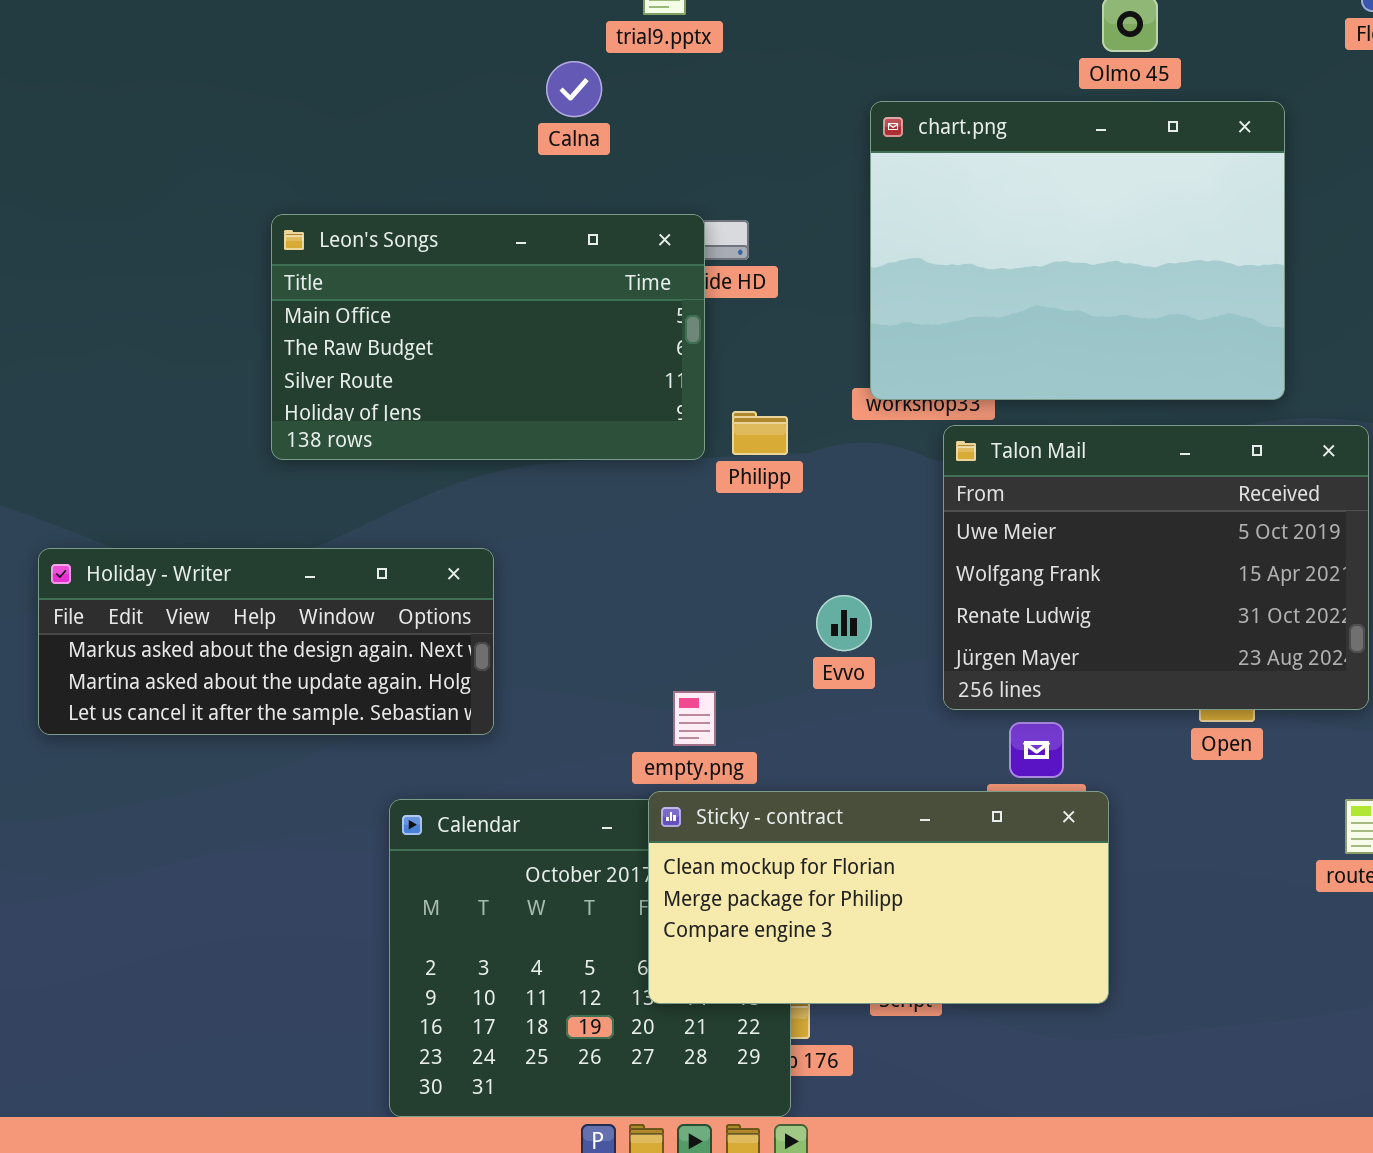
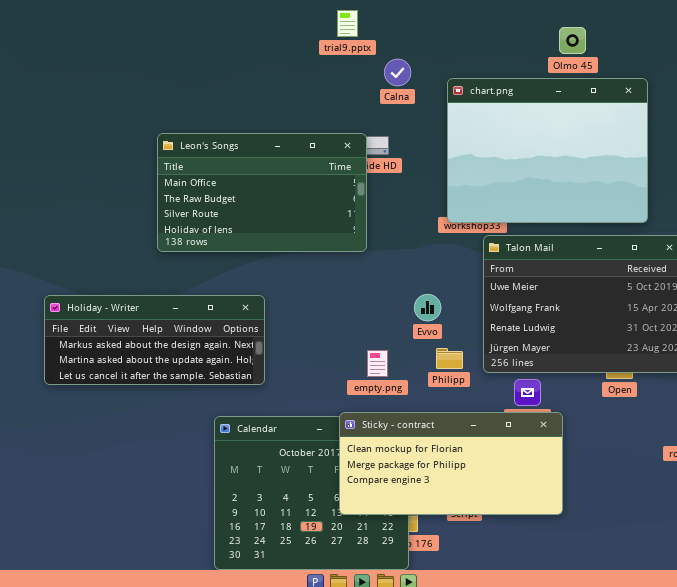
Calna: [546,61,602,117] -> [384,59,411,86], moved
Philipp: [732,411,788,455] -> [436,348,463,369], moved
Evvo: [816,595,872,651] -> [414,294,441,321], moved
empty.png: [673,691,716,746] -> [367,350,388,377], moved

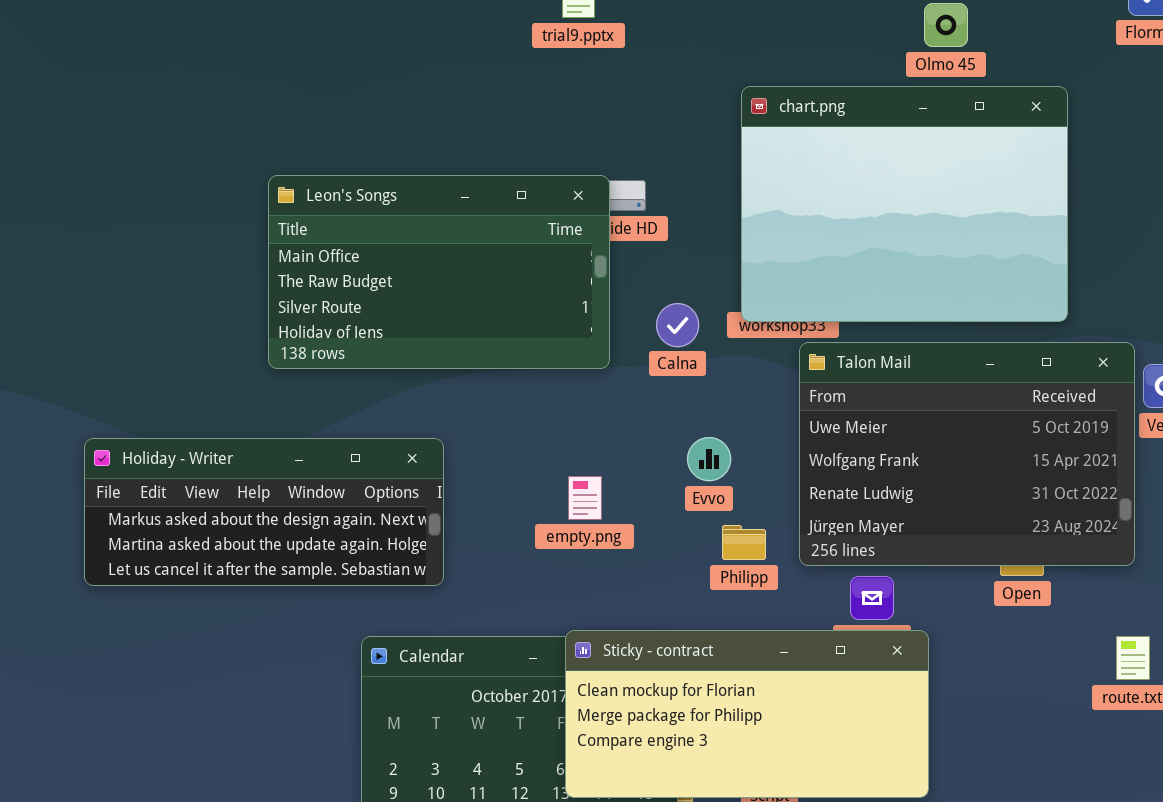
Calna: [384,59,411,86] -> [656,303,699,347], moved
empty.png: [367,350,388,377] -> [568,476,602,520], moved

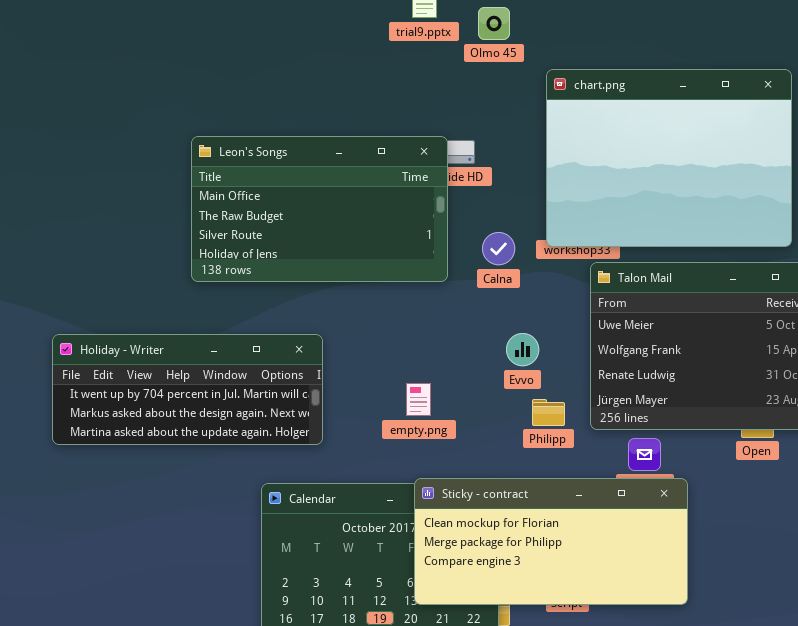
Olmo 45: [924,3,968,47] -> [478,7,510,40], moved
Holiday - Writer: [84,438,444,586] -> [52,334,323,445], scrolled up 1 row
empty.png: [568,476,602,520] -> [406,383,431,416], moved

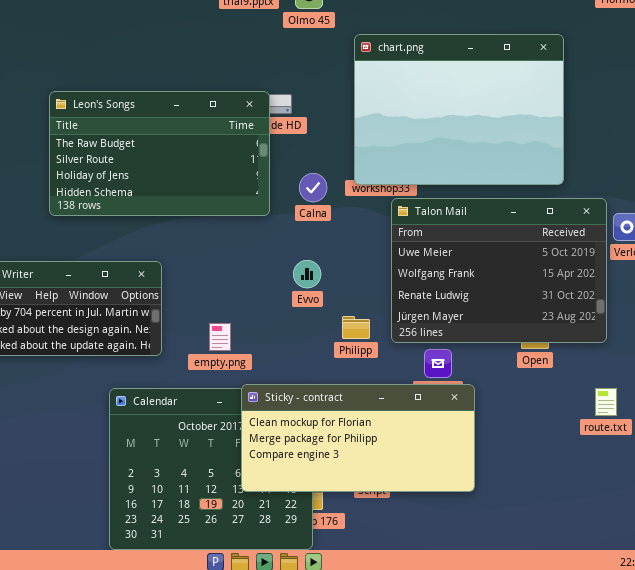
Leon's Songs: [191,136,448,282] -> [49,91,270,216], scrolled down 1 row
Evvo: [506,333,539,366] -> [293,260,321,288], moved
empty.png: [406,383,431,416] -> [209,323,231,351], moved

